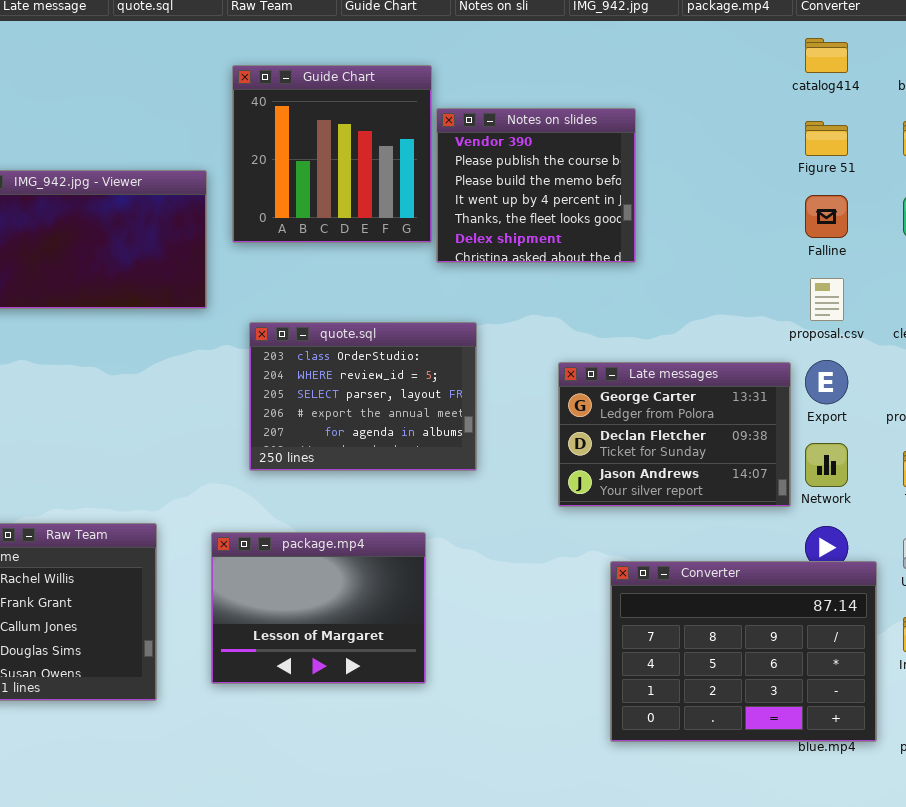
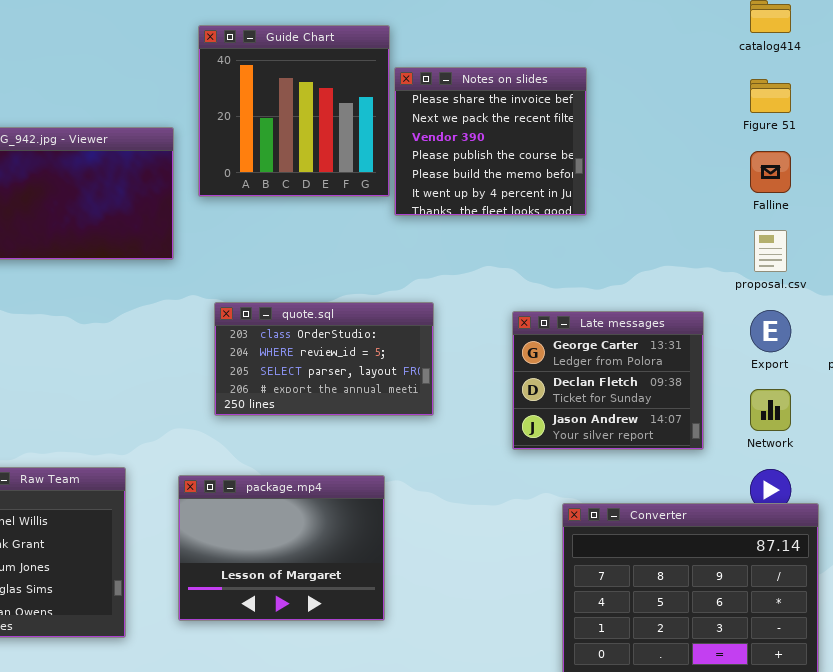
Notes on slides: [436,108,636,263] -> [394,67,587,216], scrolled up 2 rows
quote.sql: [249,322,477,471] -> [214,302,434,416], resized
Late messages: [558,362,791,507] -> [512,311,704,450], resized

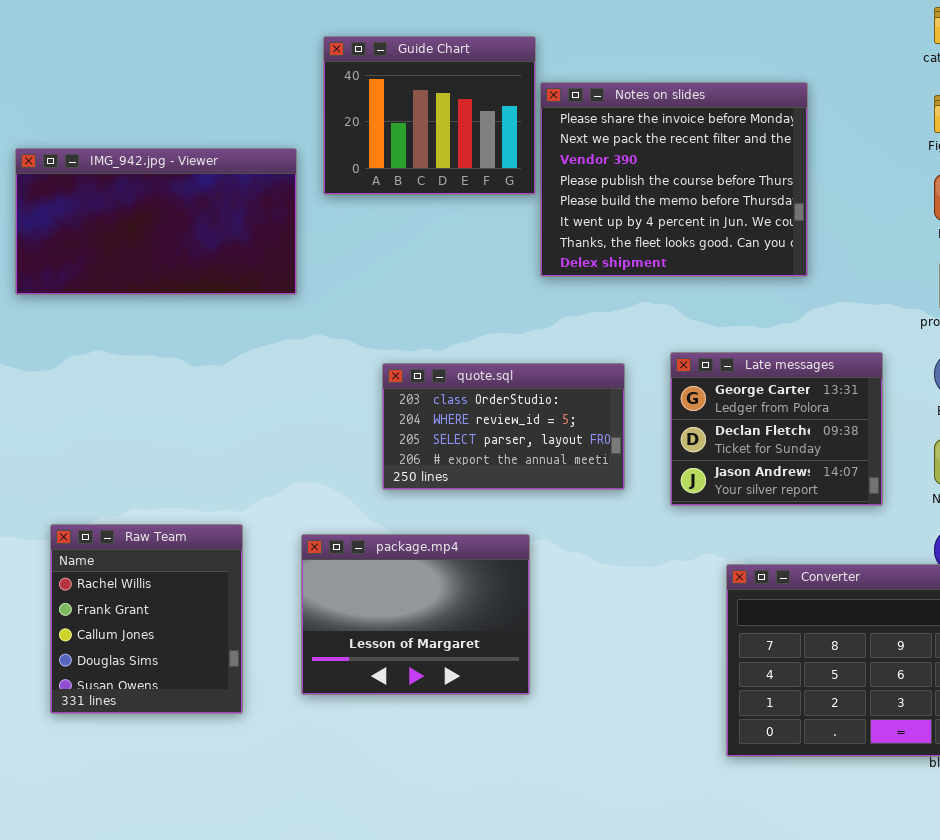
Guide Chart: [198,25,390,197] -> [323,36,536,195], resized
Notes on slides: [394,67,587,216] -> [540,82,808,277], resized
quote.sql: [214,302,434,416] -> [382,363,625,490], moved

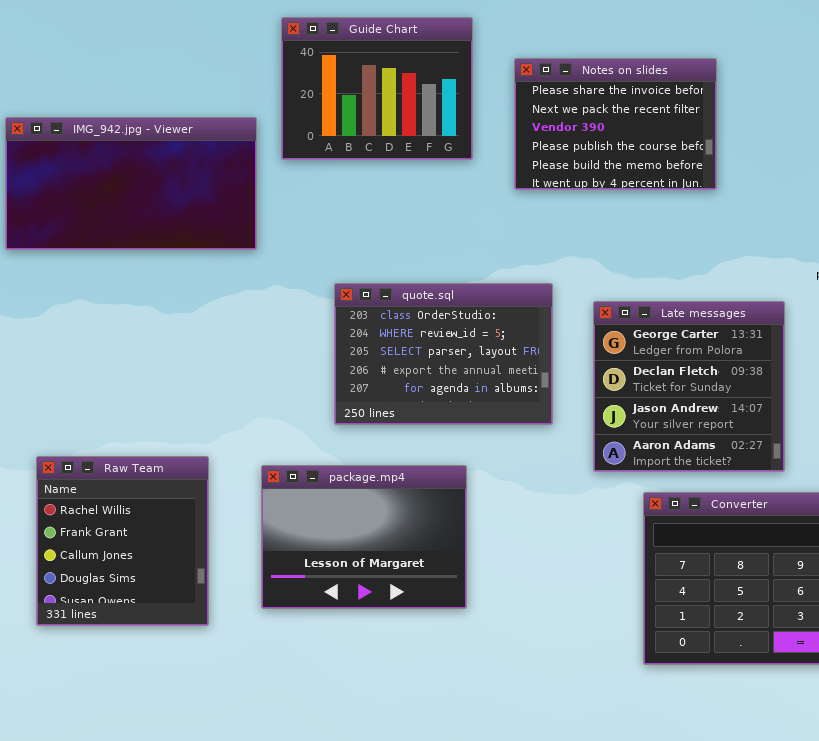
Notes on slides: [540,82,808,277] -> [514,58,717,190], resized
Late messages: [670,352,883,506] -> [593,301,785,472], resized
quote.sql: [382,363,625,490] -> [334,283,553,425], resized

